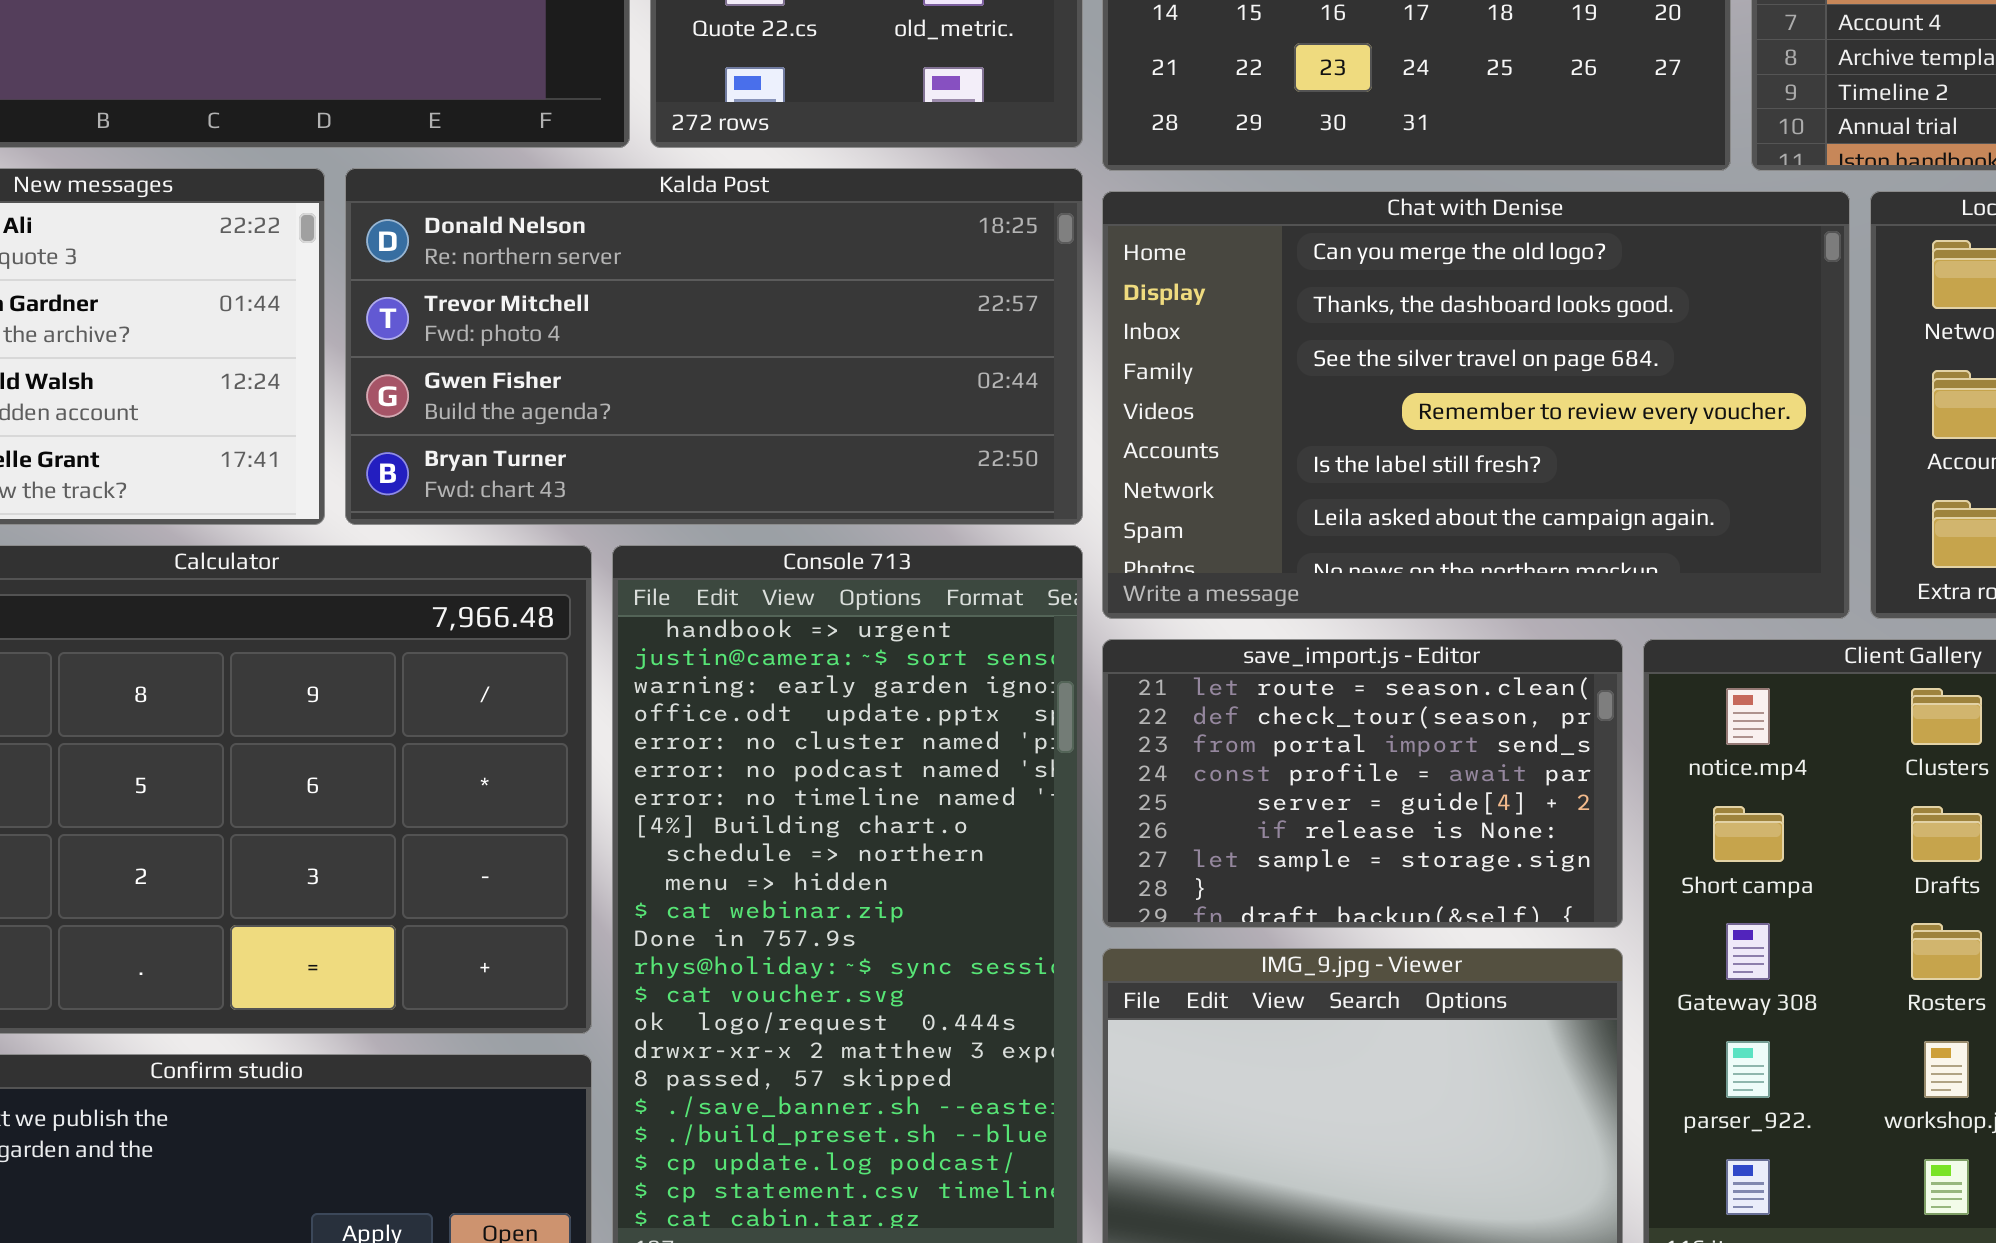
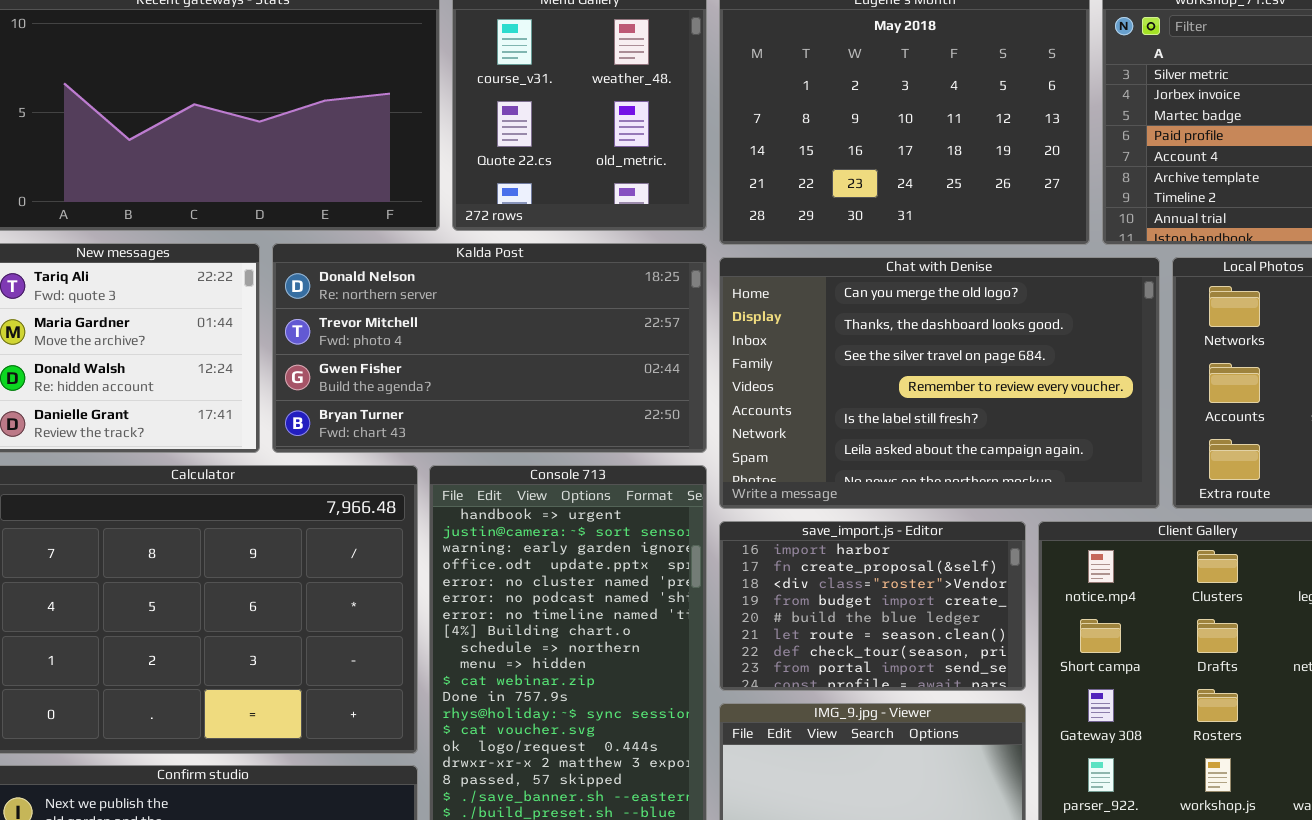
save_import.js - Editor: [1102,639,1623,928] -> [719,521,1026,691], scrolled up 5 rows

